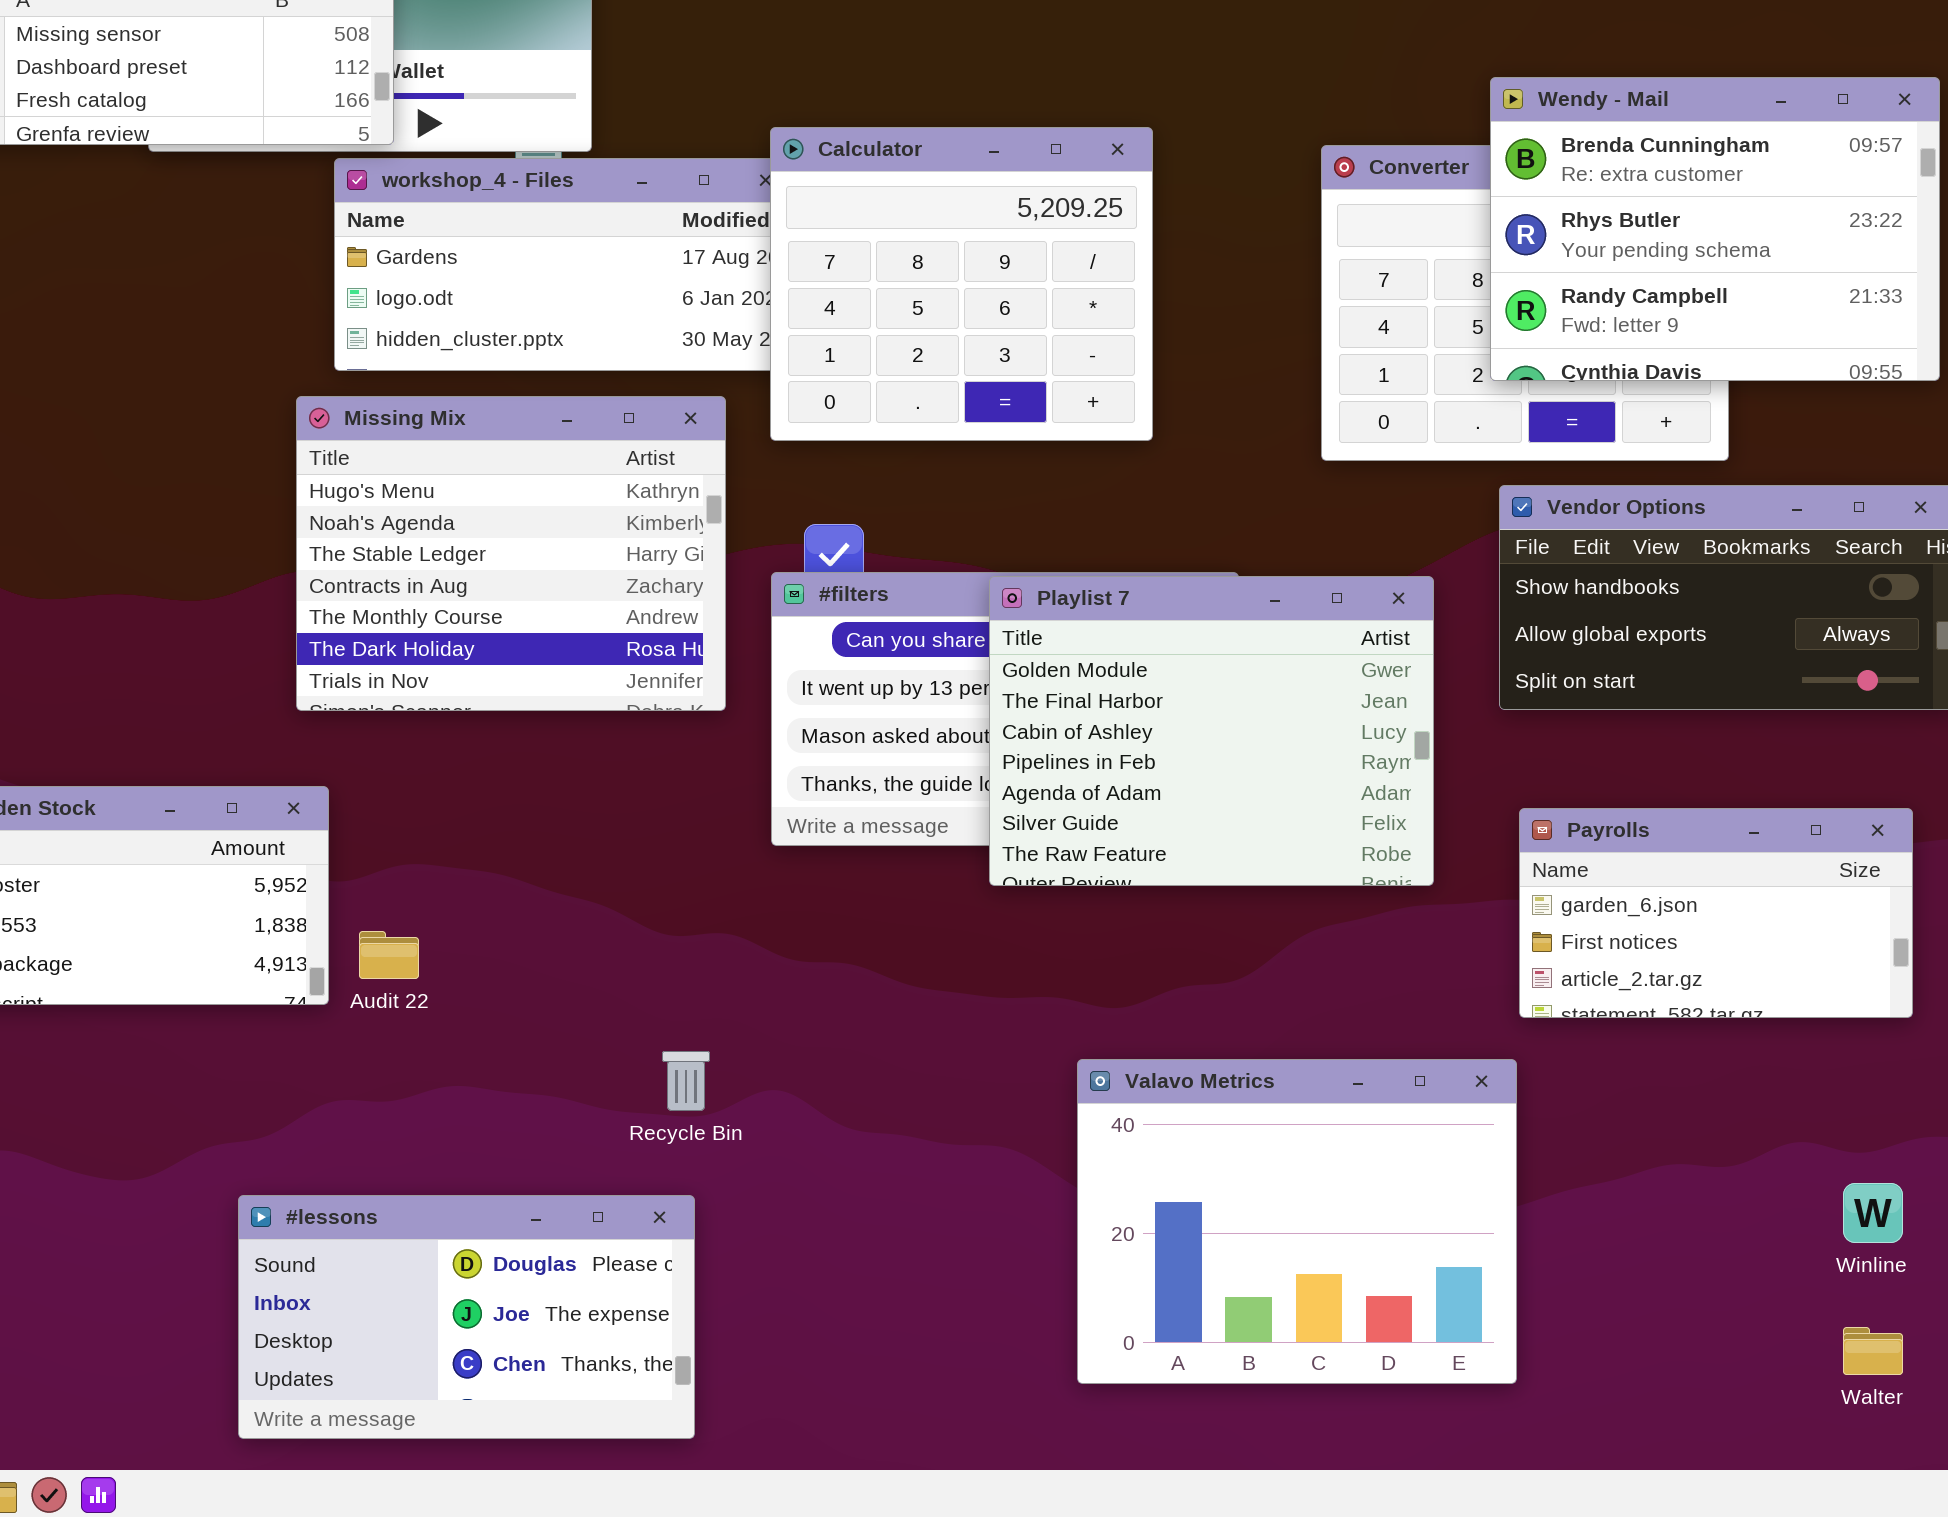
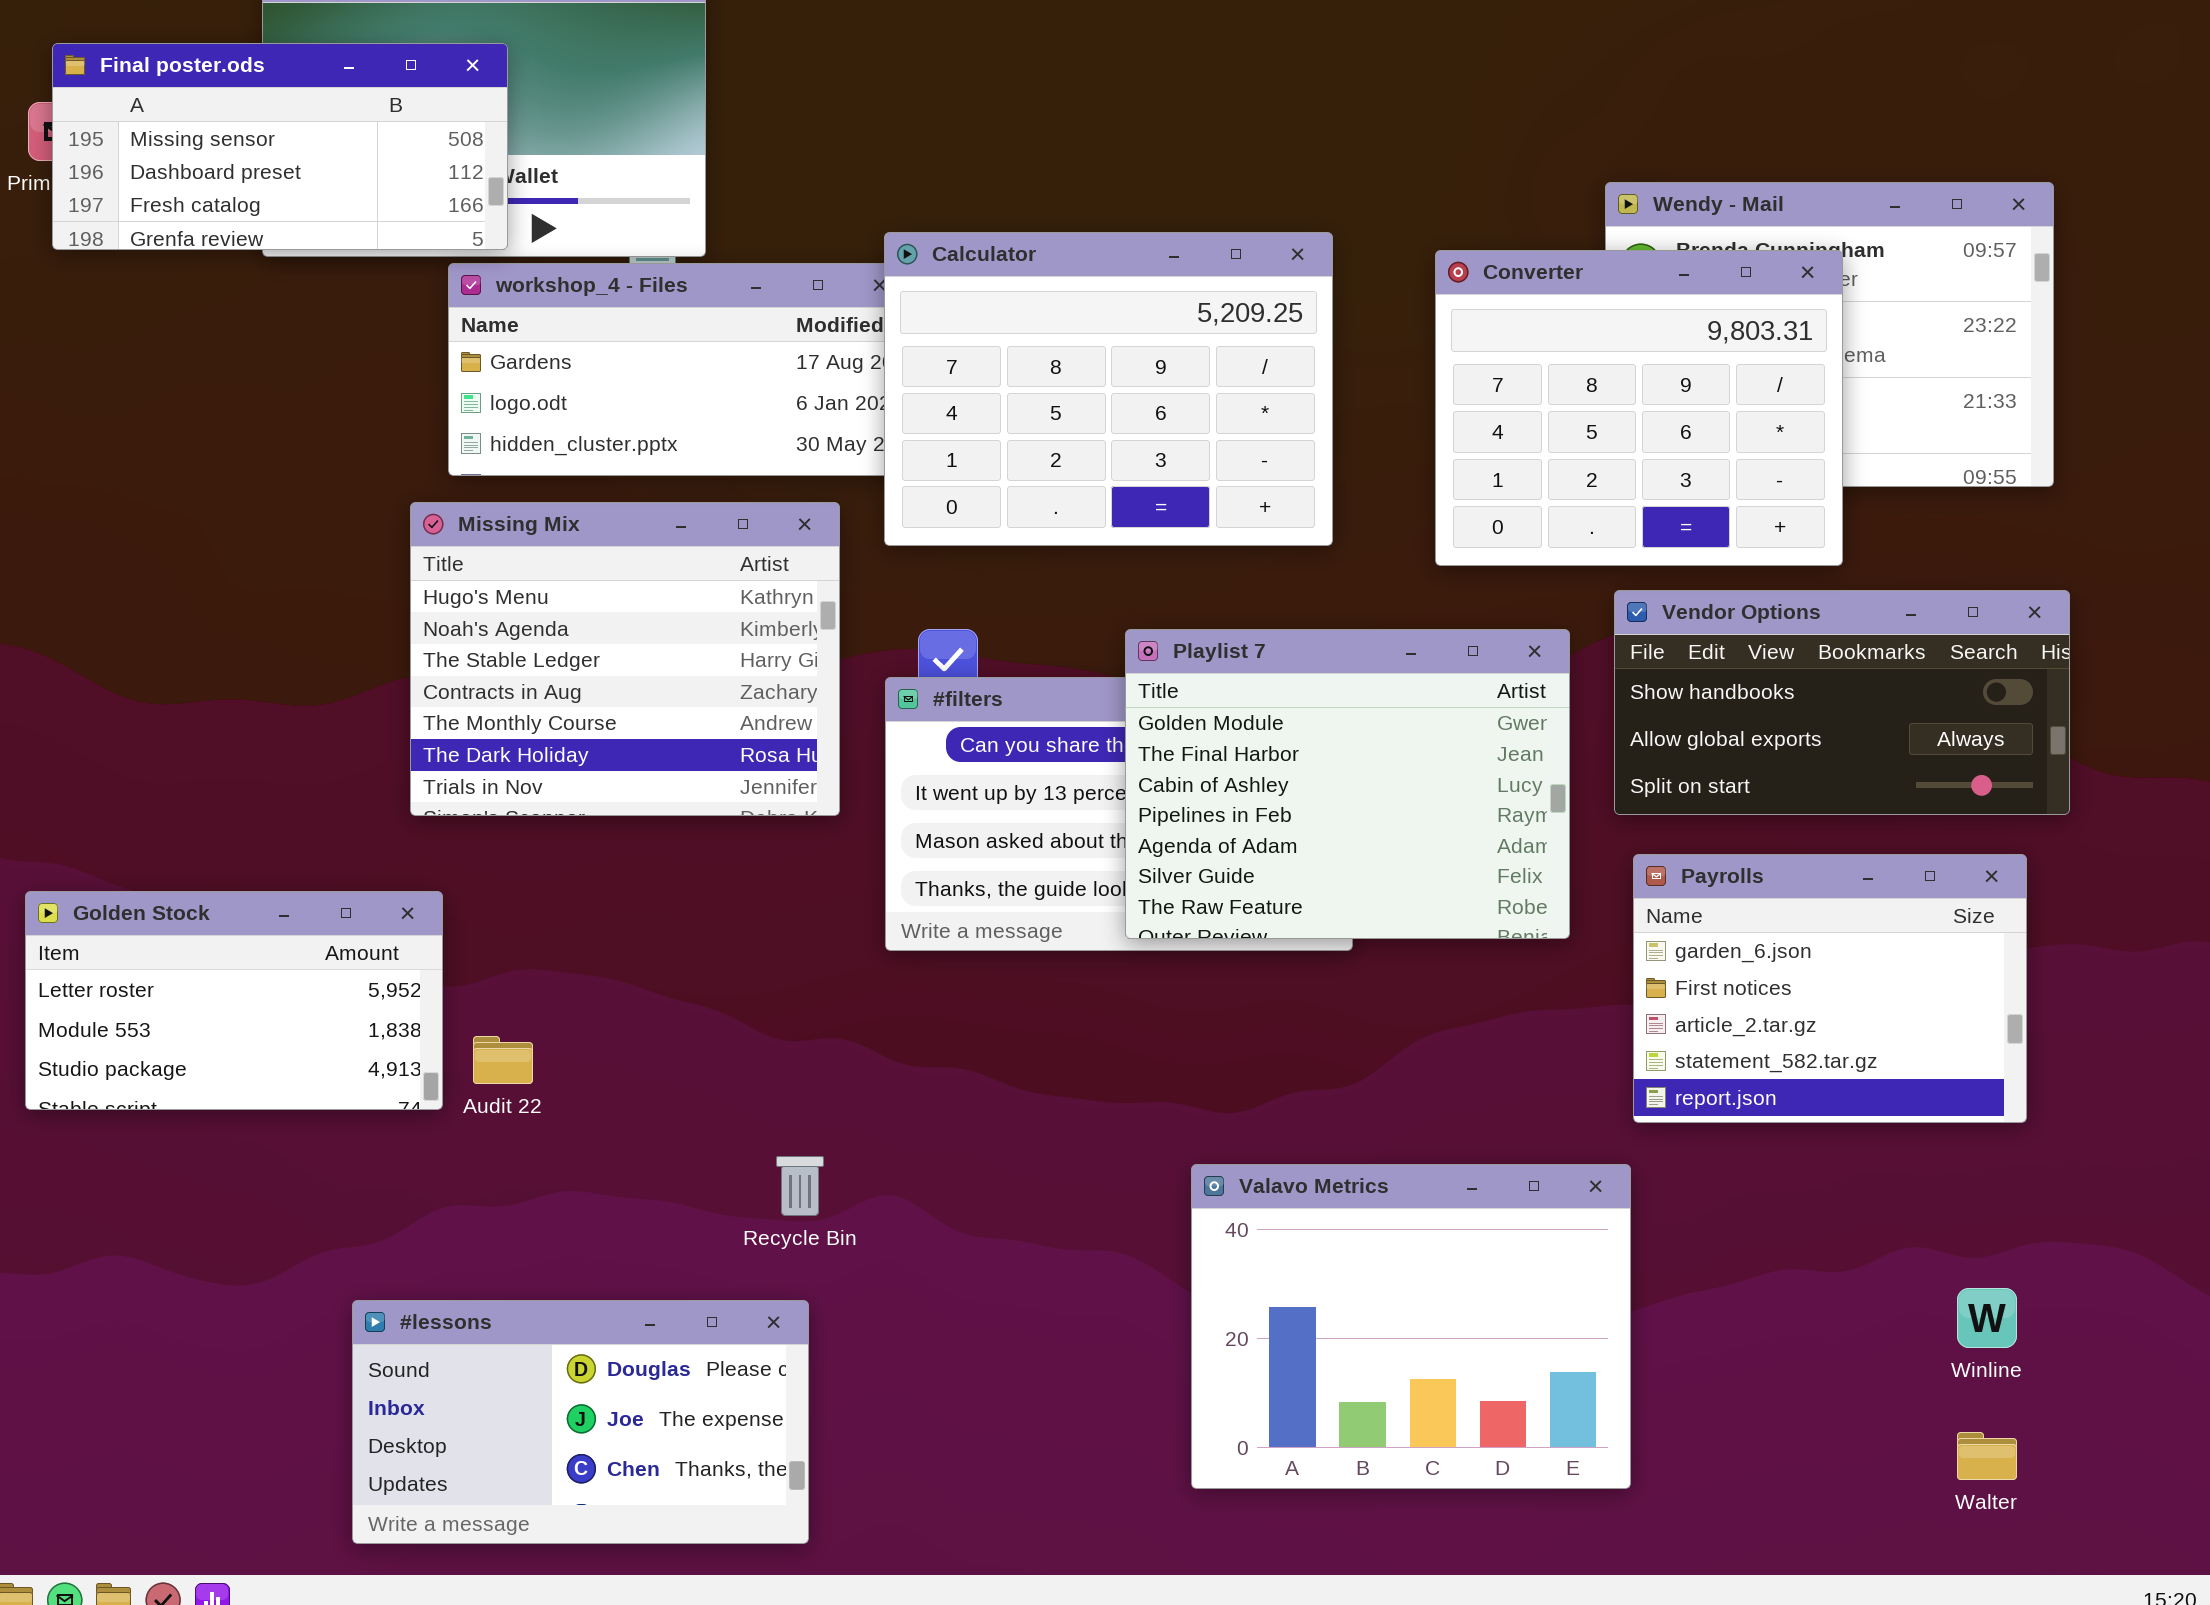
Calculator: [770,127,1153,441] -> [884,232,1333,546], resized
Converter: [1321,145,1729,461] -> [1435,250,1843,566], raised
Playlist 7: [989,576,1434,886] -> [1125,629,1570,939], moved
Payrolls: [1519,808,1913,1018] -> [1633,854,2027,1123], resized

